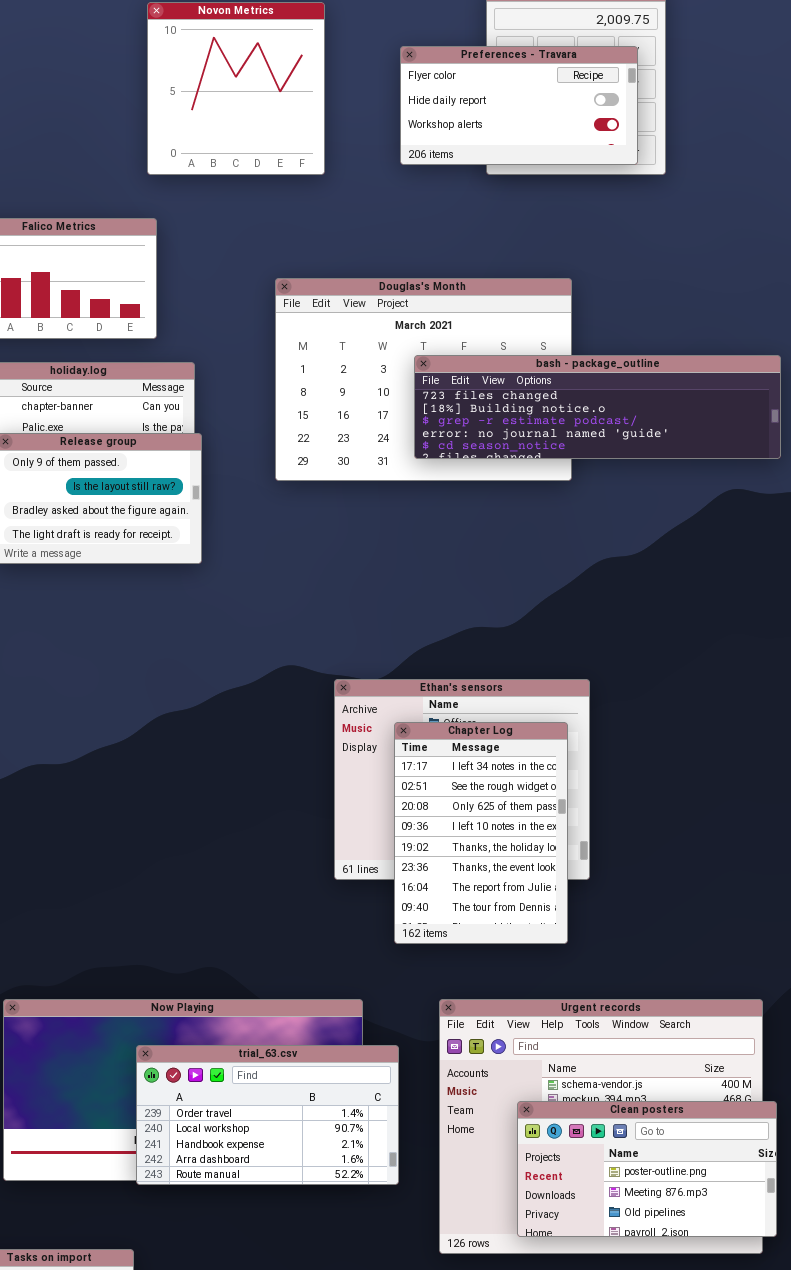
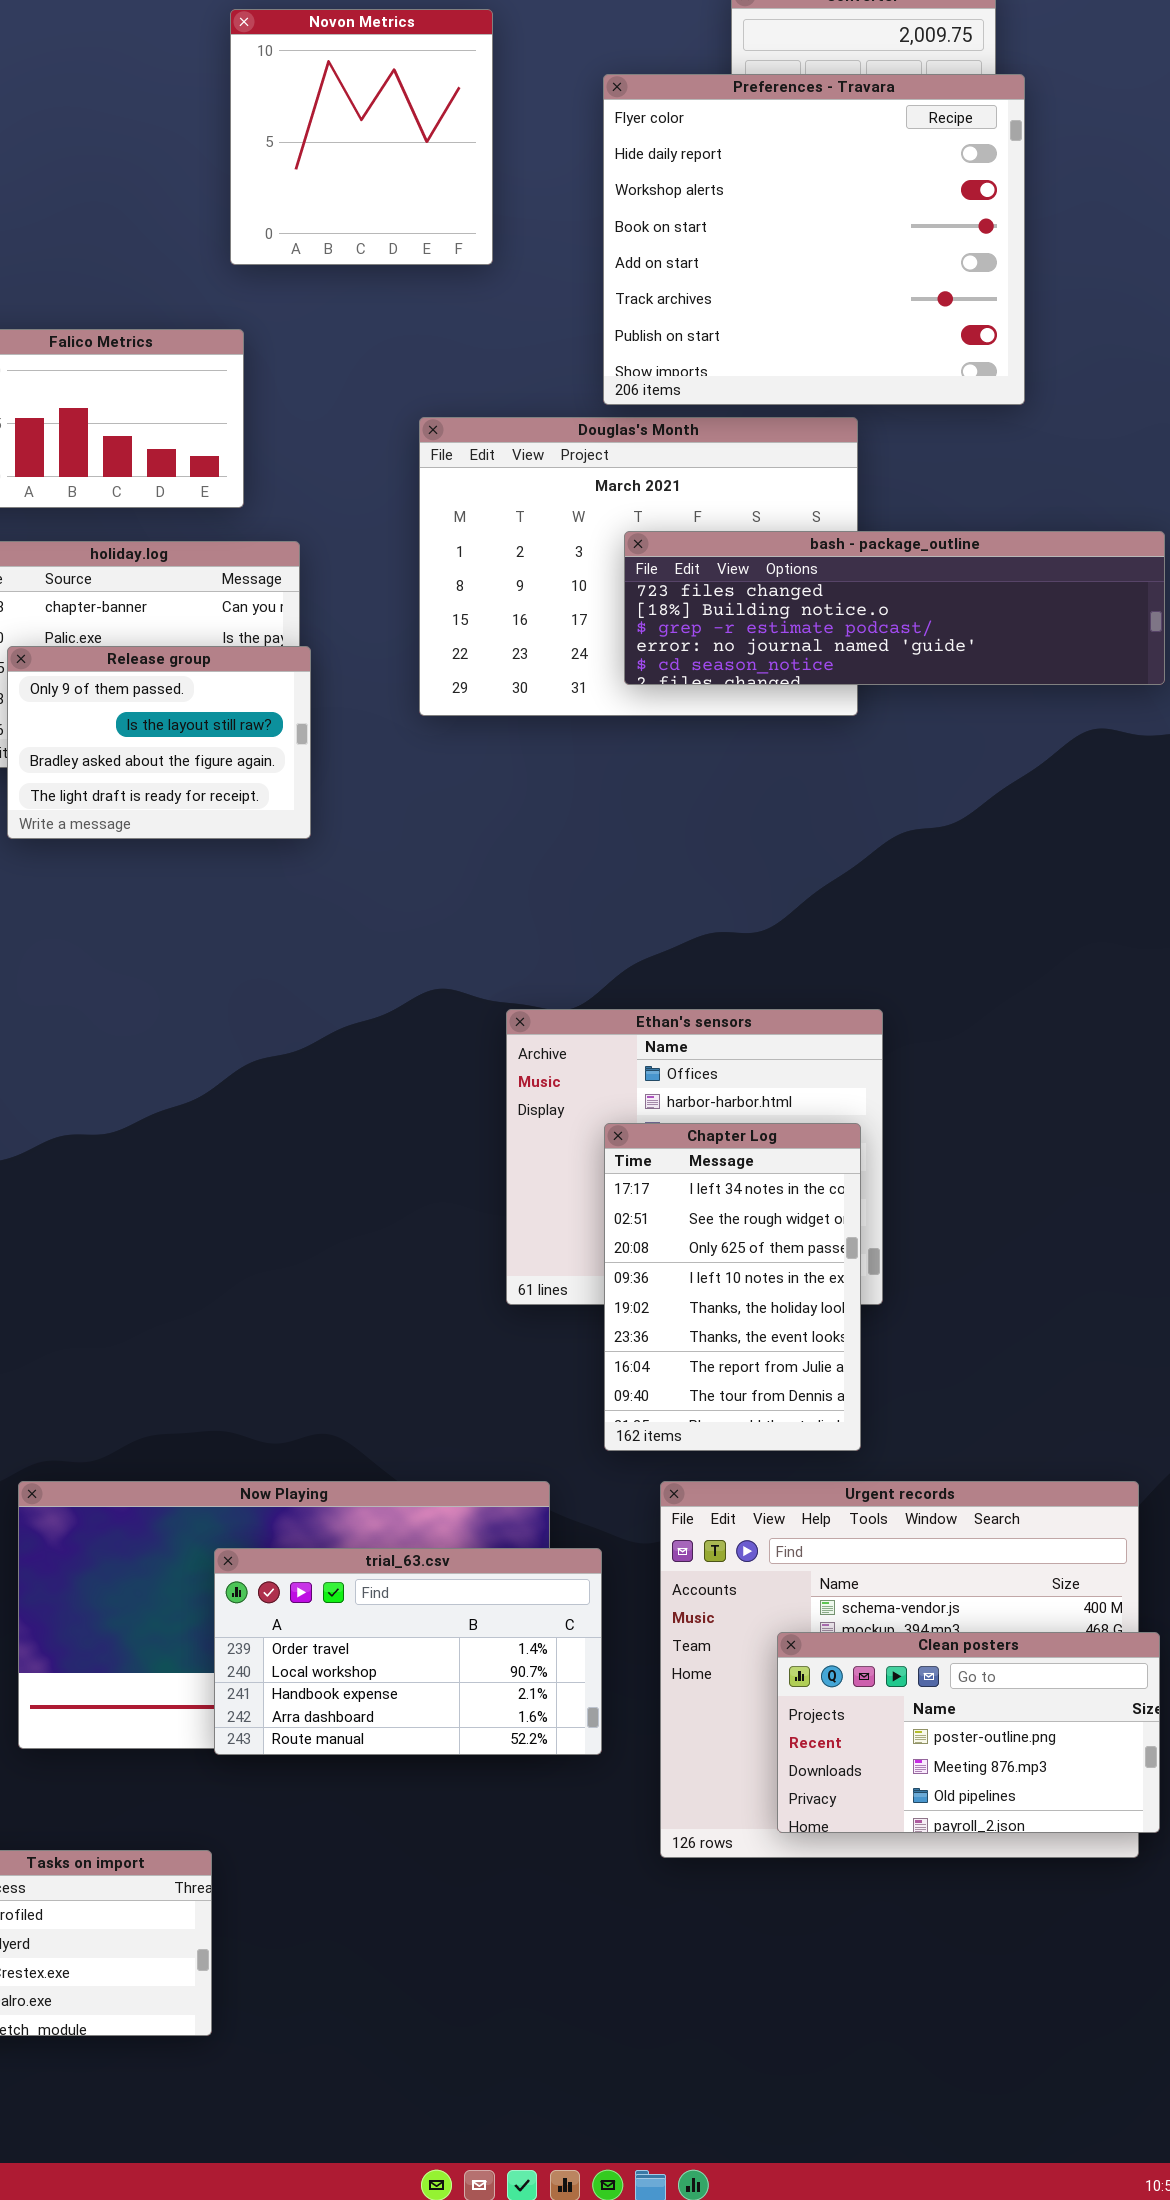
Preferences - Travara: [400,46,638,165] -> [603,74,1025,405], resized
Chapter Log: [394,722,568,944] -> [604,1123,861,1451], moved

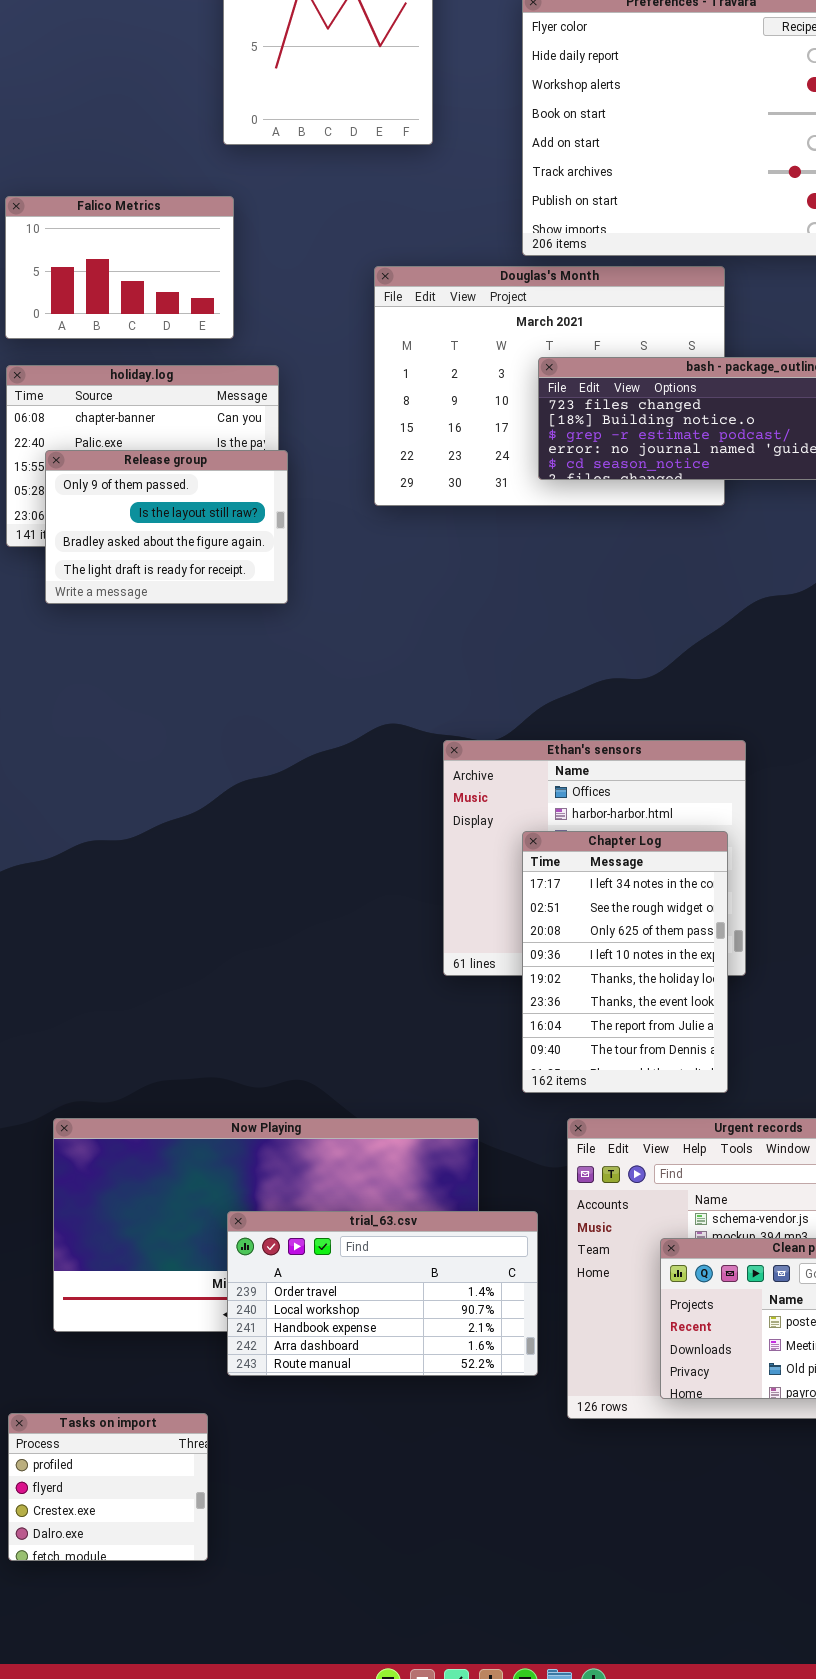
trial_63.csv: [214,1548,602,1755] -> [227,1211,538,1376], moved

